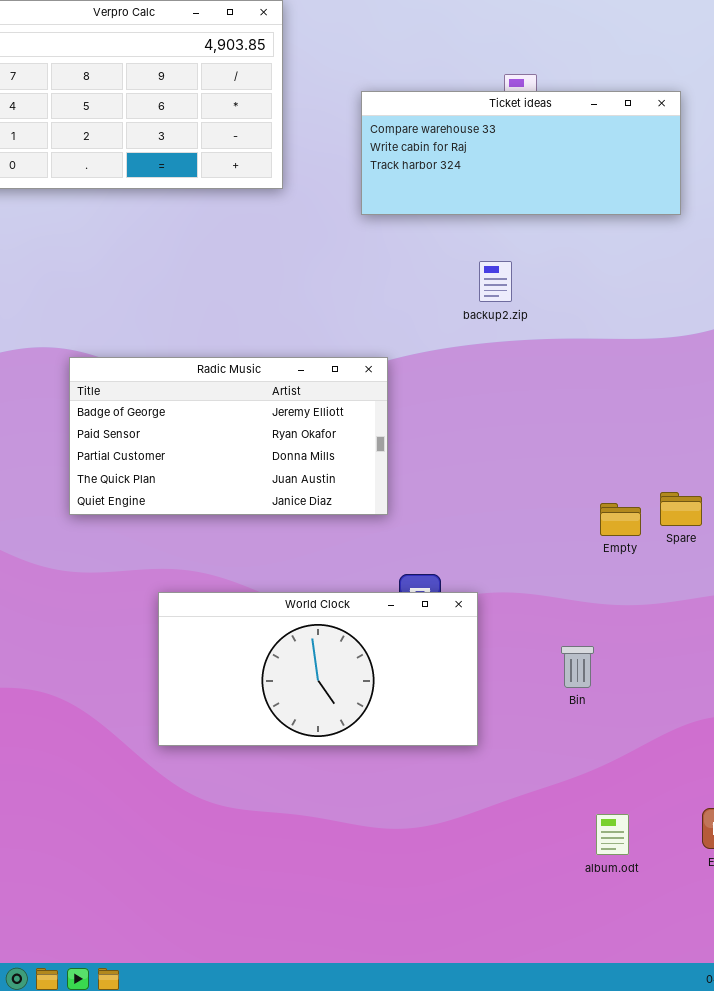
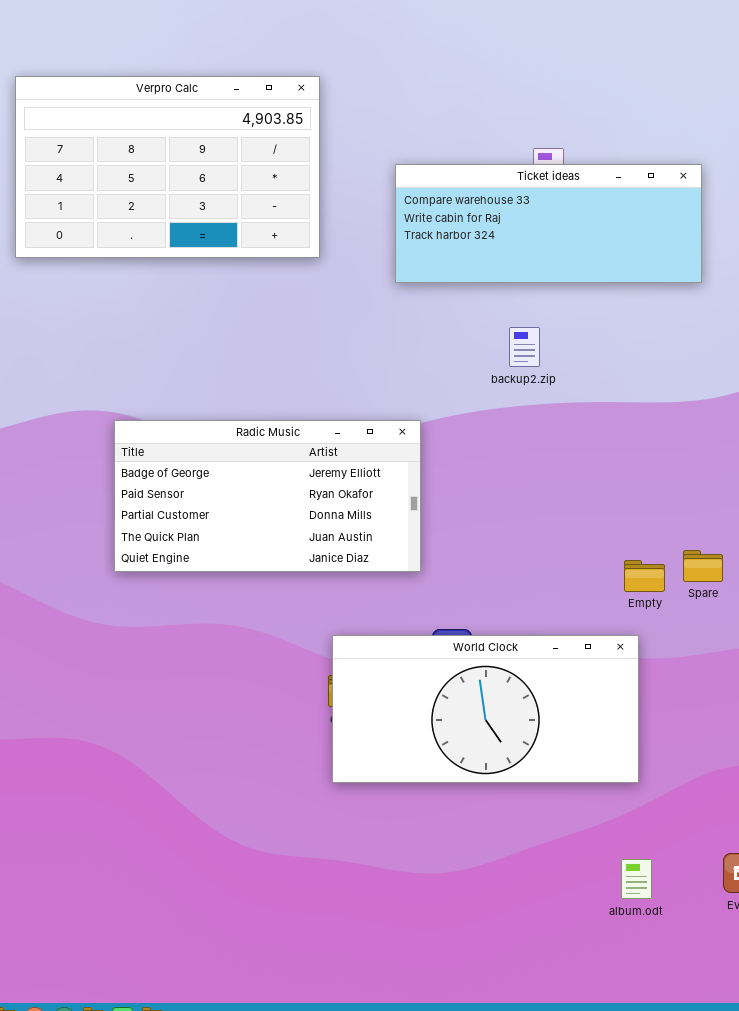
World Clock: [158,592,478,746] -> [332,635,639,783], moved

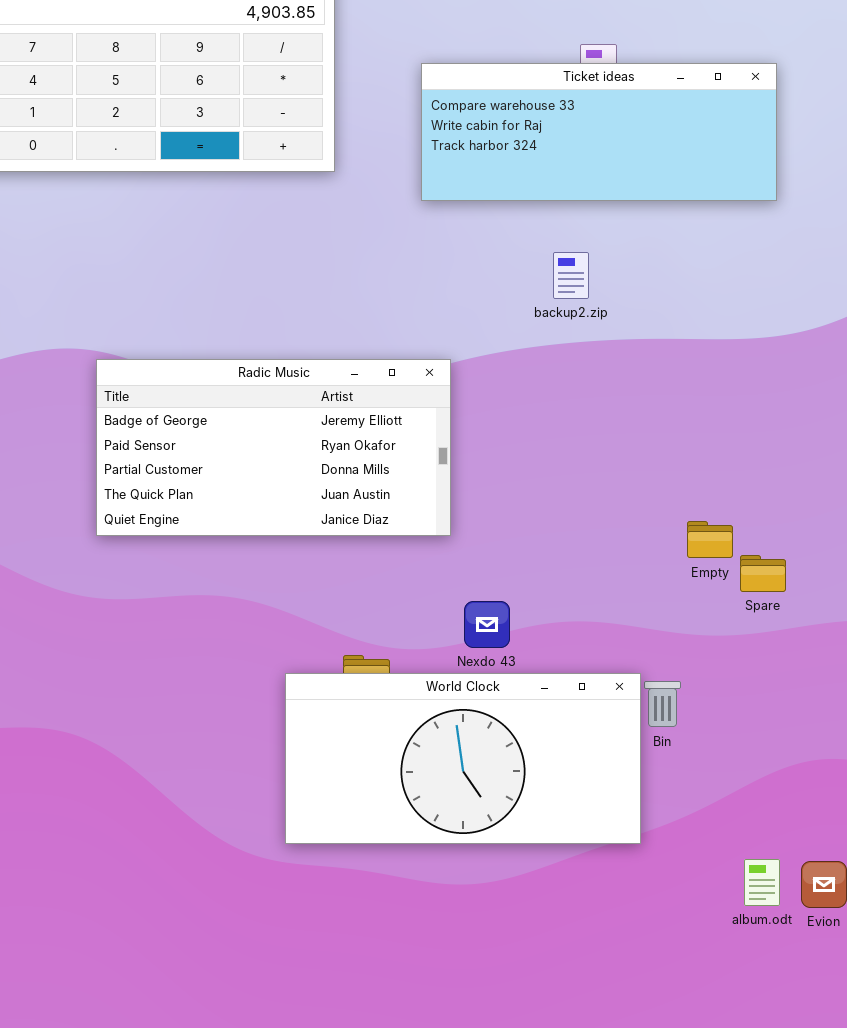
Spare: [683,550,723,582] -> [740,555,786,592], moved
World Clock: [332,635,639,783] -> [285,673,641,844], moved
album.odt: [621,859,652,899] -> [744,859,780,906], moved

